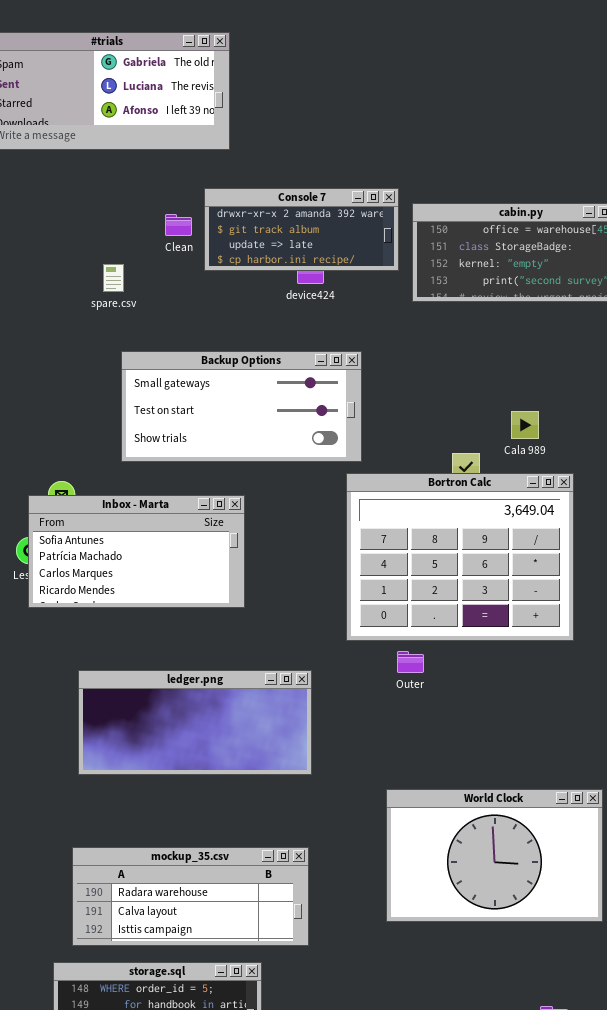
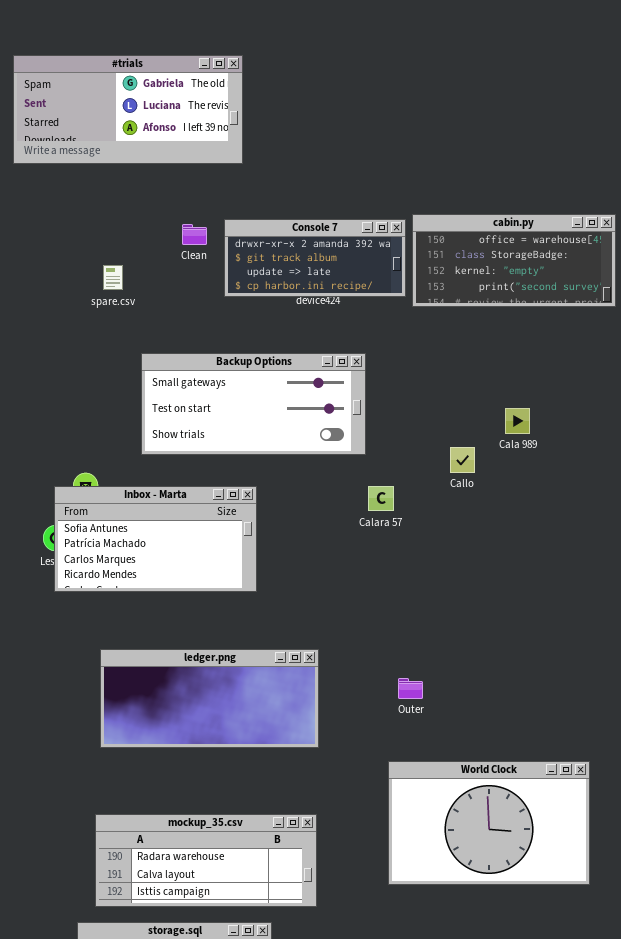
Console 7: [204,188,399,271] -> [224,219,406,297], moved
spare.csv: [103,264,124,292] -> [103,265,123,290], moved
Bortron Calc: [346,473,574,641] -> none, closed
Outer: [397,651,424,673] -> [398,678,423,699], moved

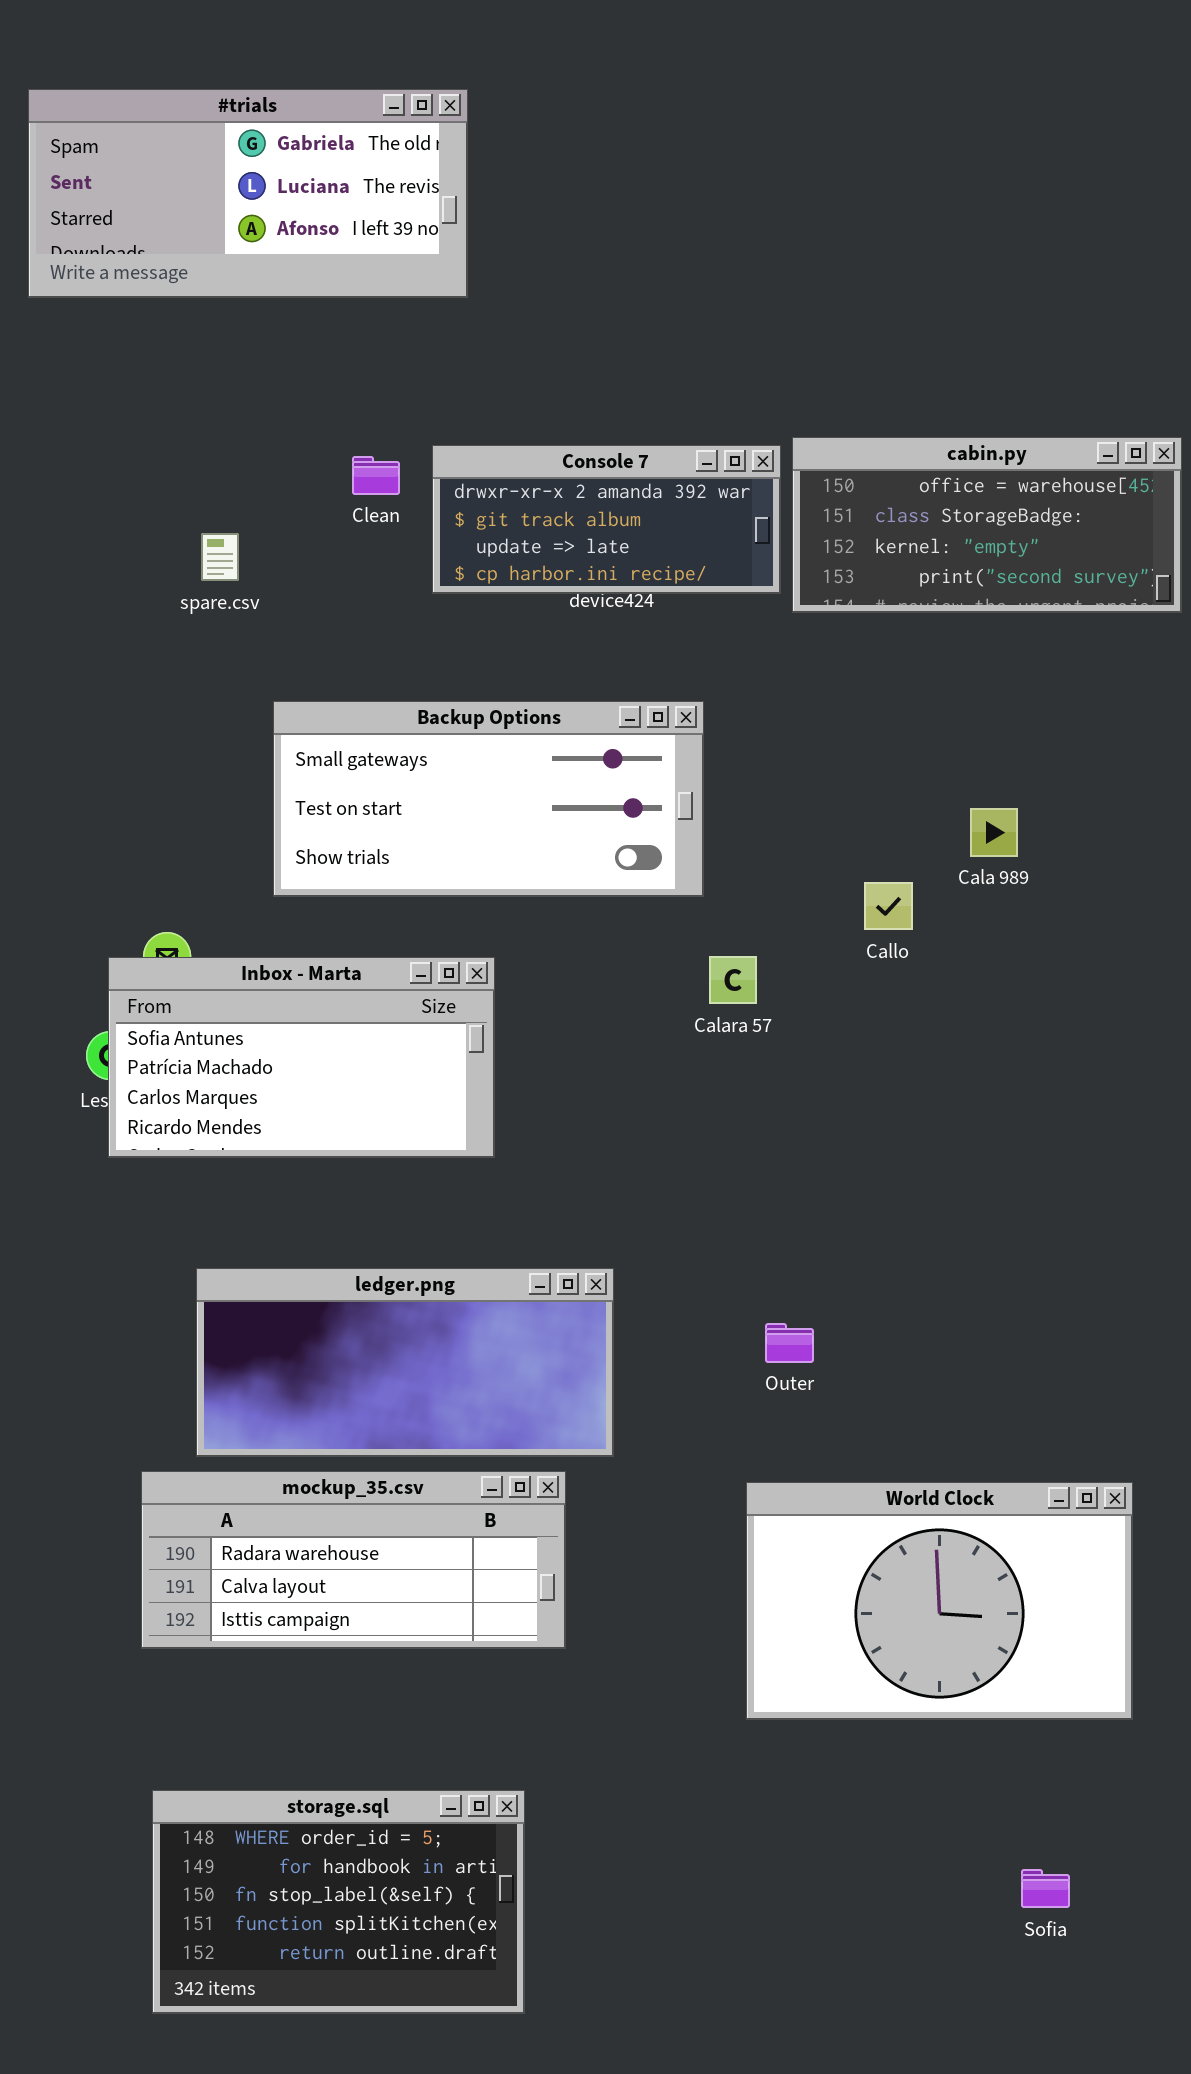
#trials: [13,55,243,164] -> [28,89,468,298], moved
mockup_35.csv: [95,814,317,907] -> [141,1471,566,1649], moved

